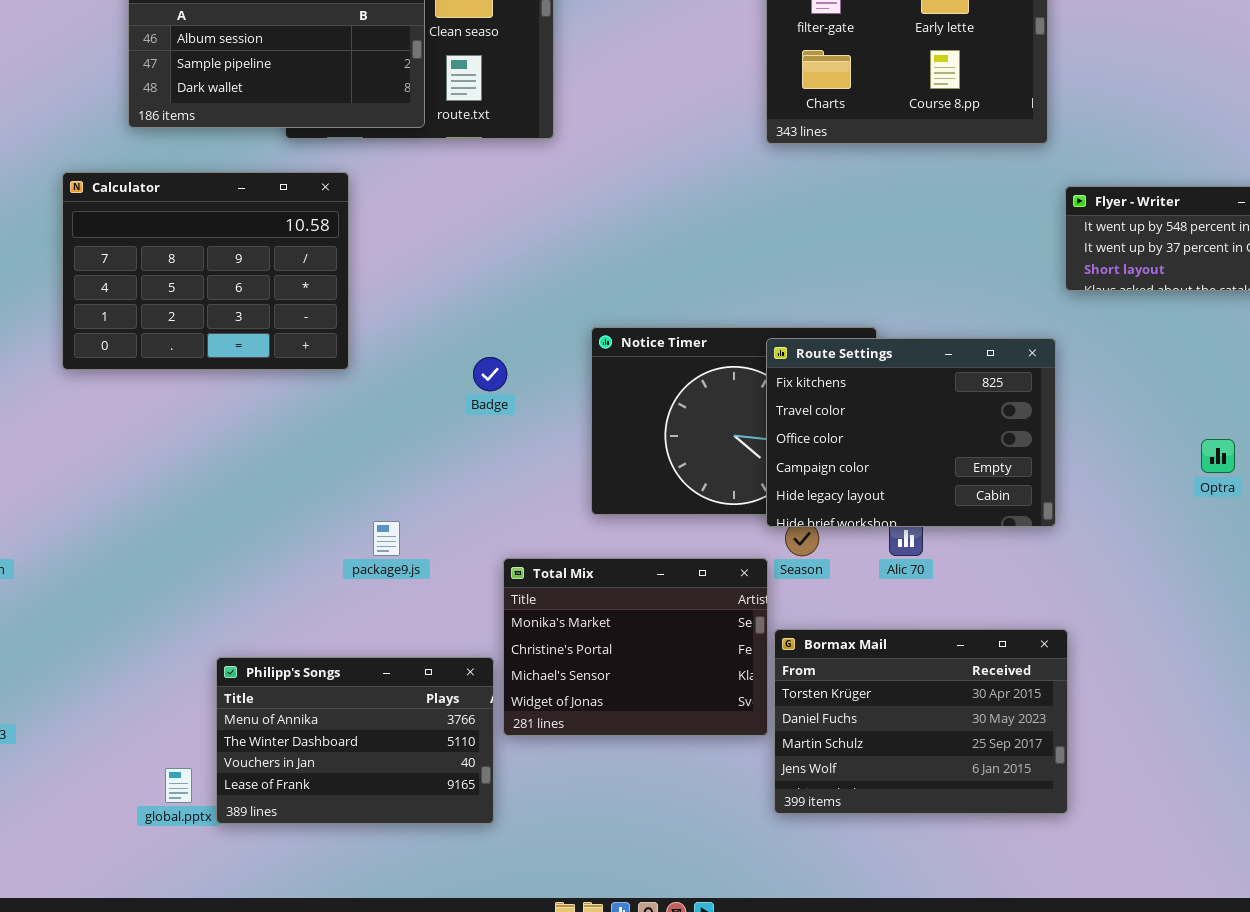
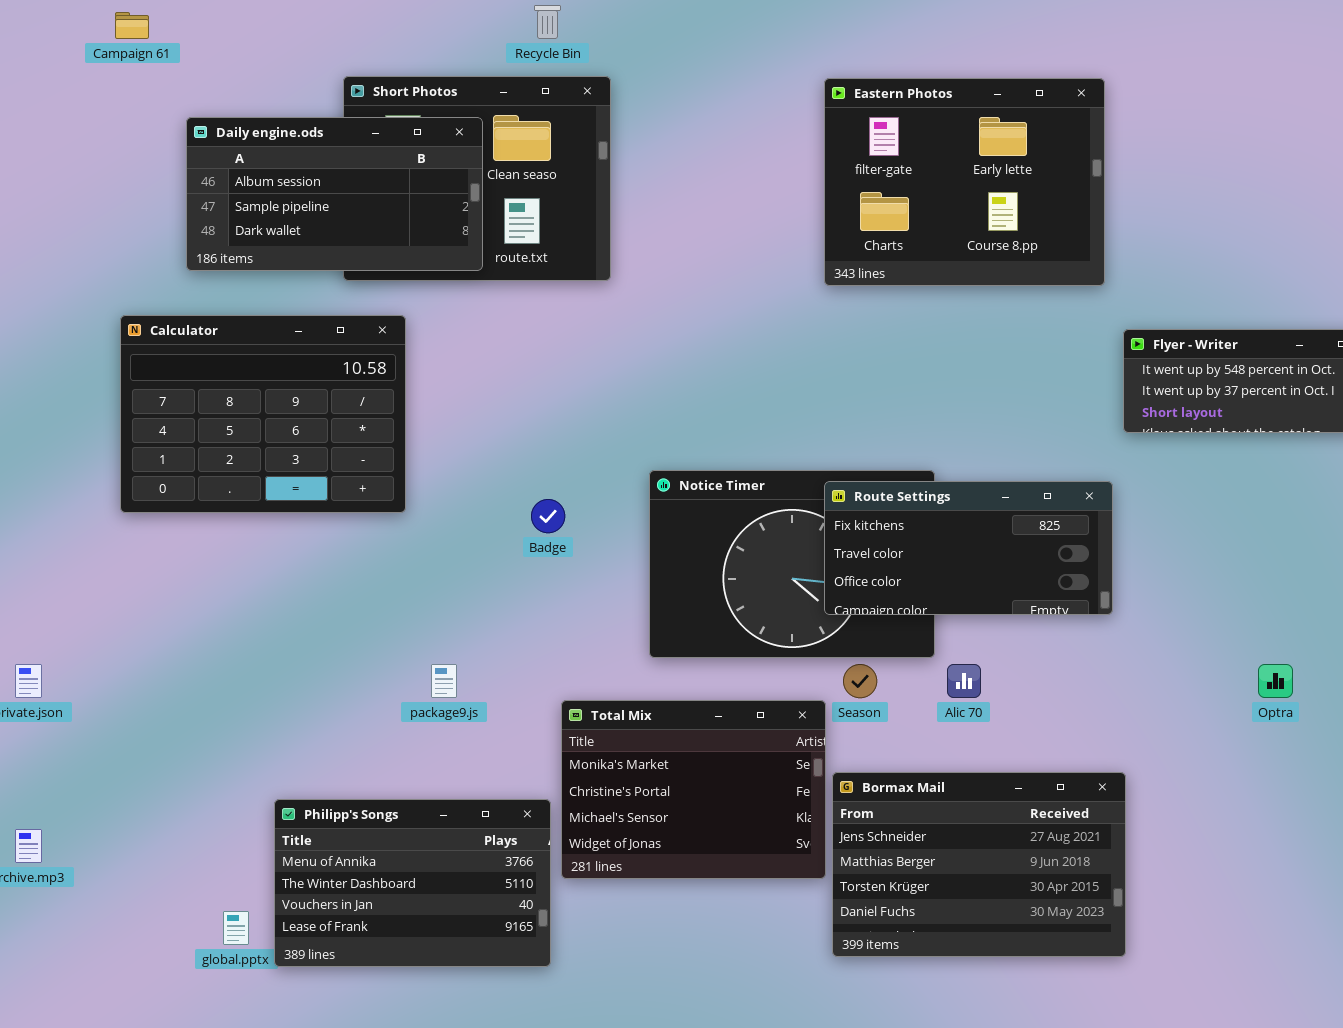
Route Settings: [766,338,1056,527] -> [824,481,1113,615], resized
Optra: [1201,439,1235,473] -> [1258,664,1293,698], moved
Bormax Mail: [774,629,1068,814] -> [832,772,1126,957], scrolled up 2 rows

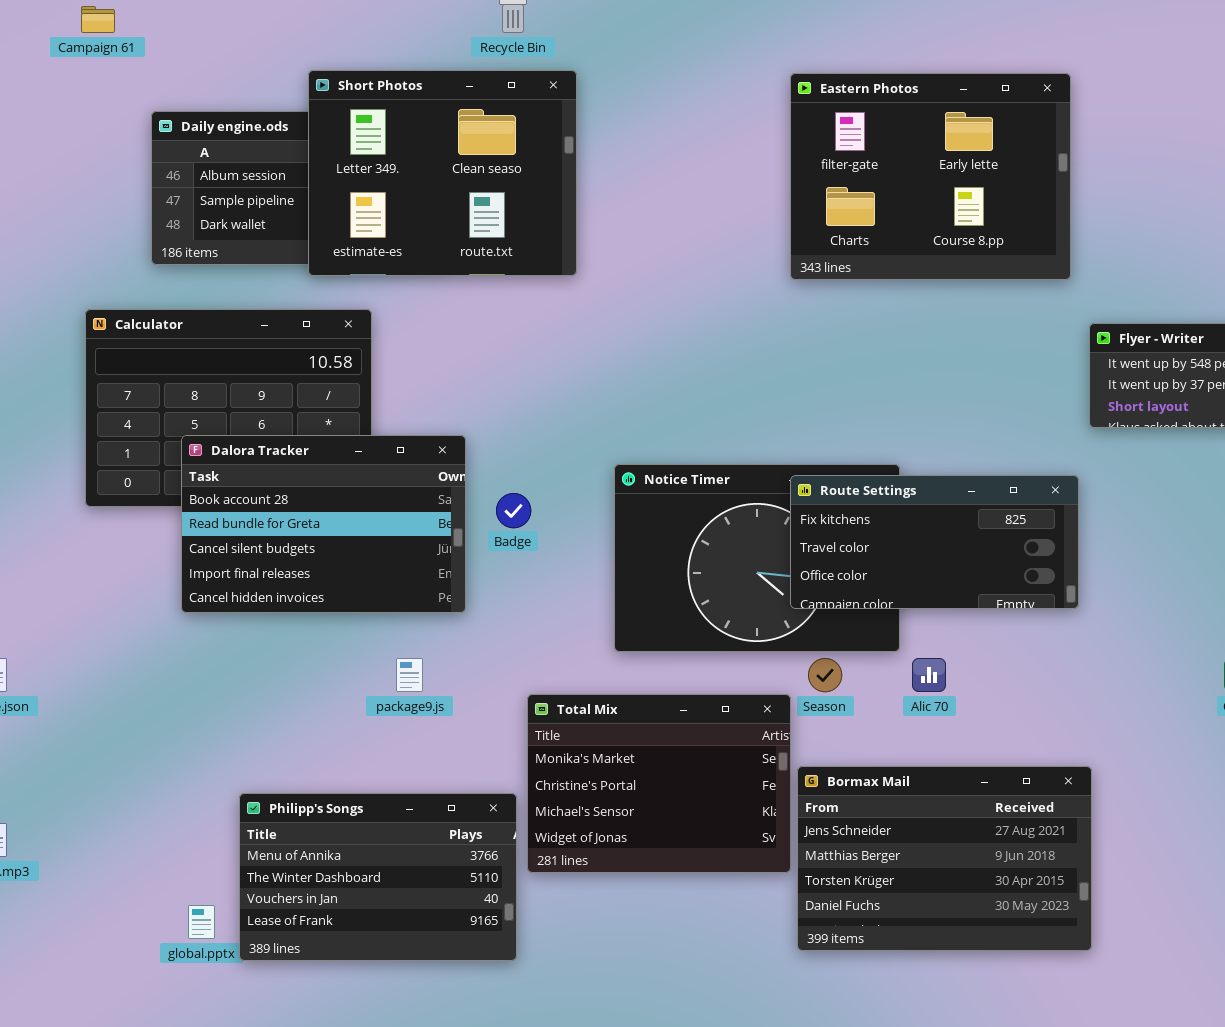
Short Photos: [343,76,611,281] -> [308,70,577,276], raised
Dalora Tracker: none -> [181,435,466,613], opened

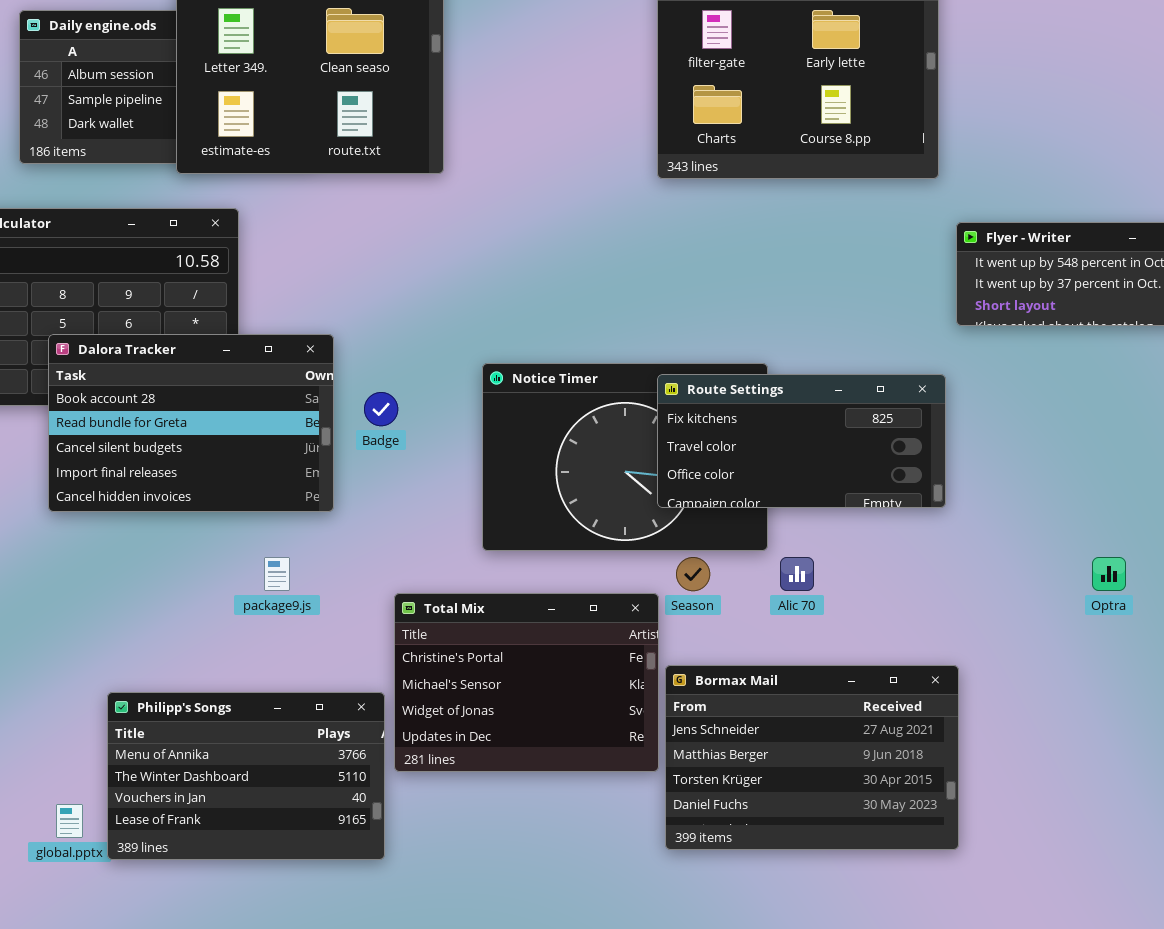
Total Mix: [527,694,791,873] -> [394,593,659,772], scrolled down 1 row

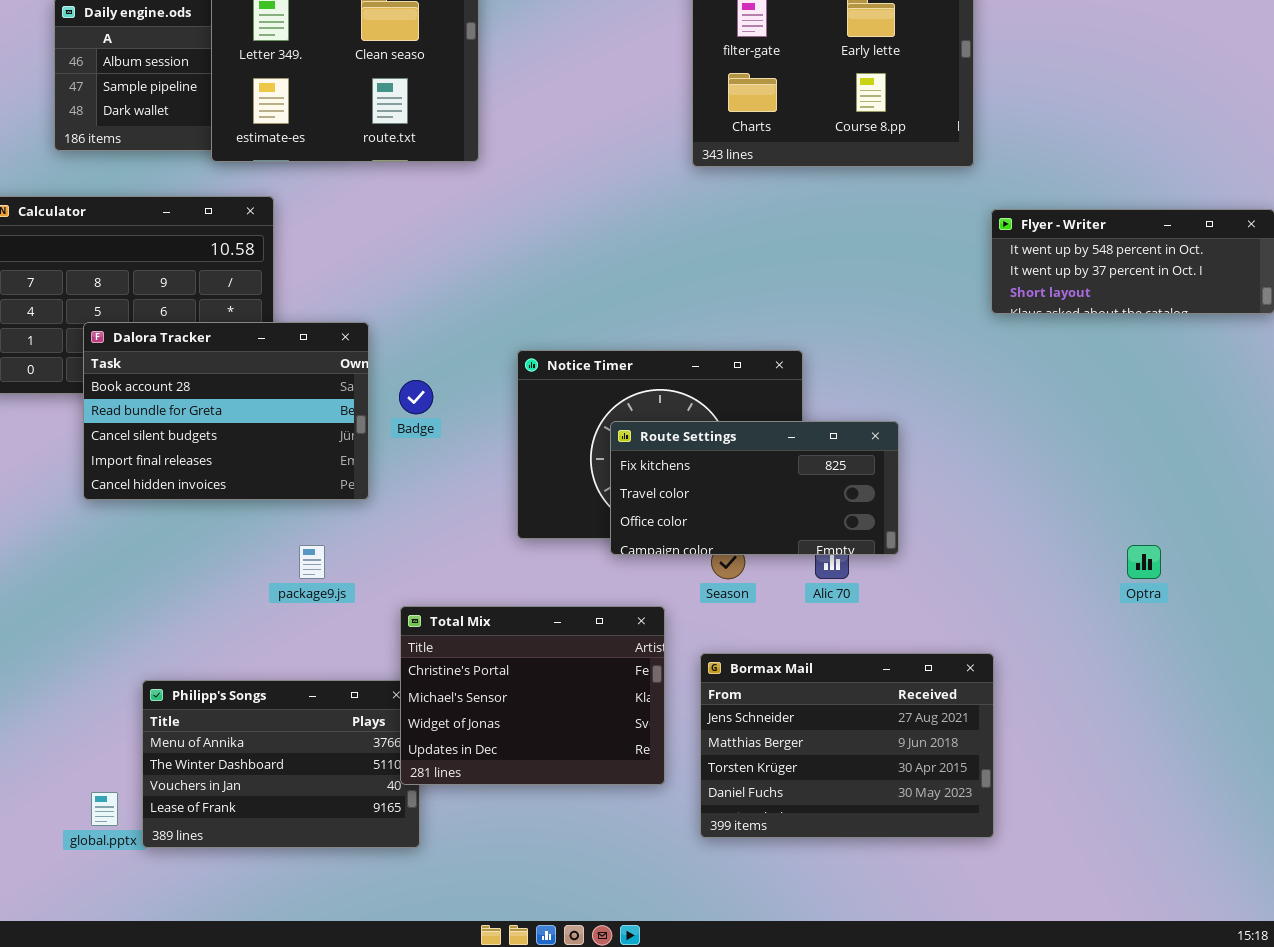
Route Settings: [657,374,946,508] -> [610,421,899,555], moved
Total Mix: [394,593,659,772] -> [400,606,665,785], moved

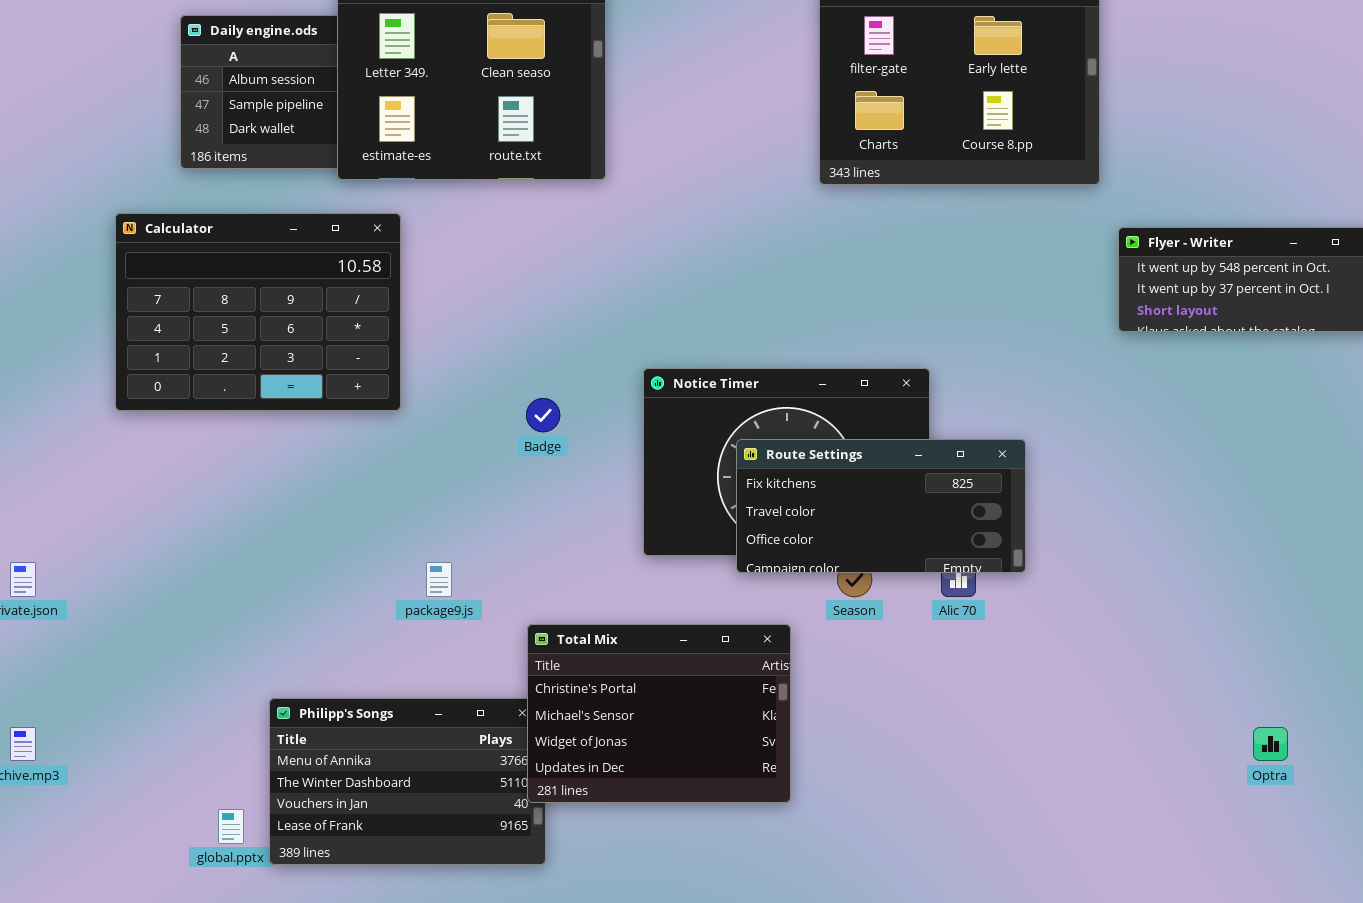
Dalora Tracker: [83,322,369,500] -> none, closed
Optra: [1127,545,1161,579] -> [1253,727,1288,761], moved
Bormax Mail: [700,653,994,838] -> none, closed

